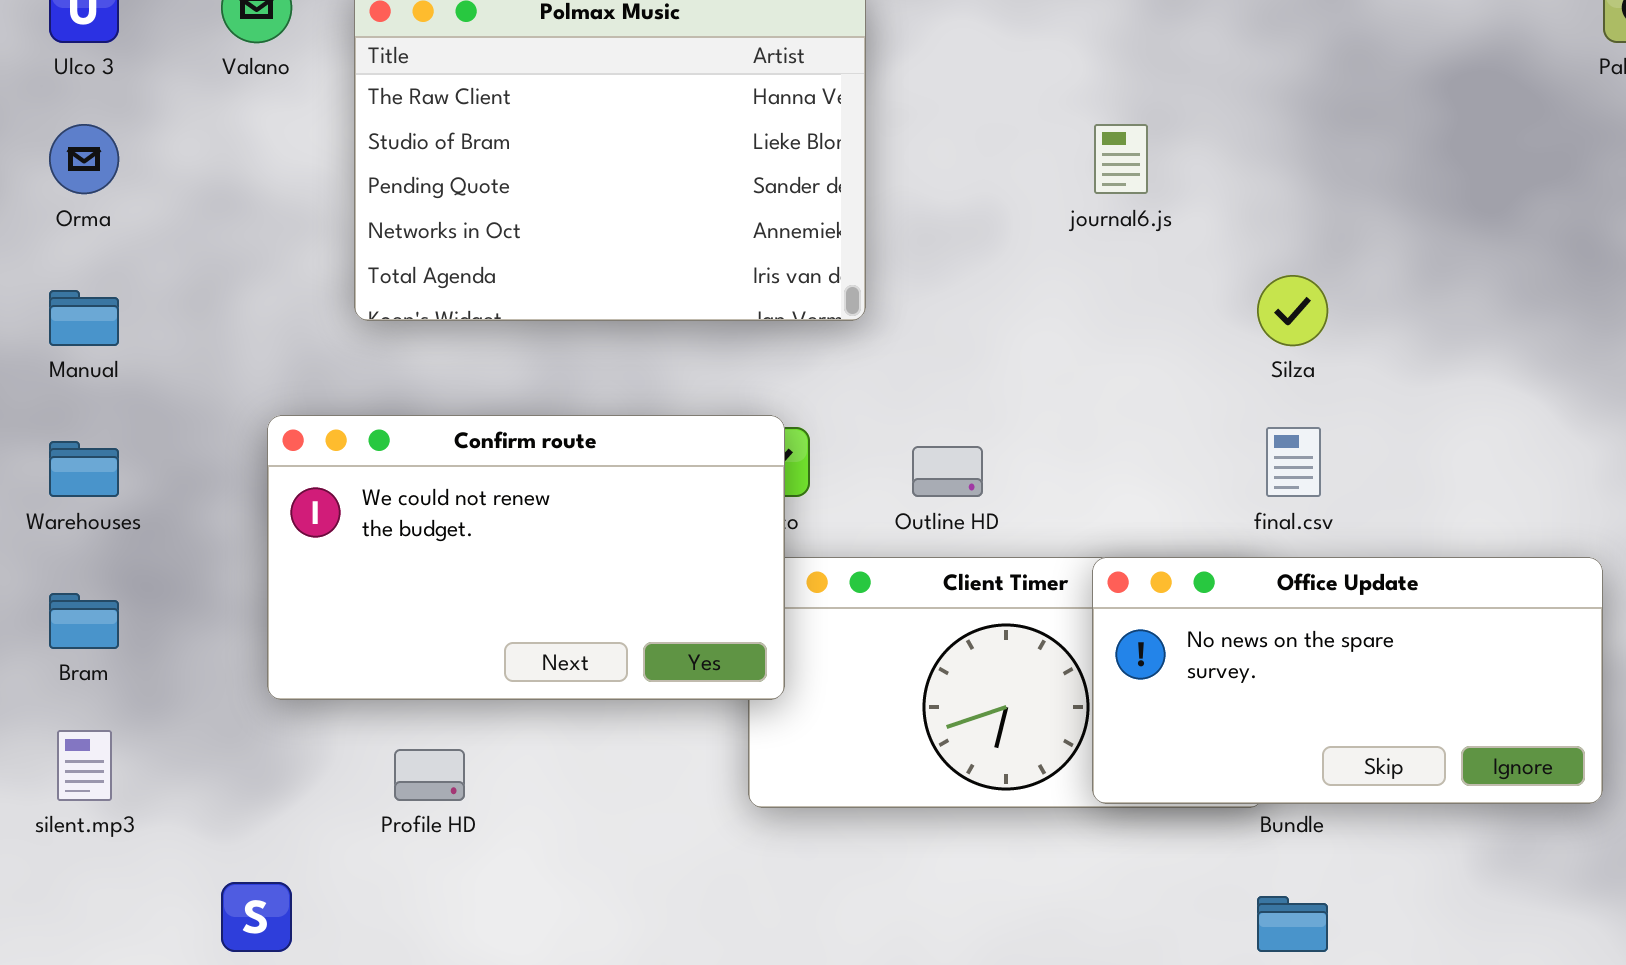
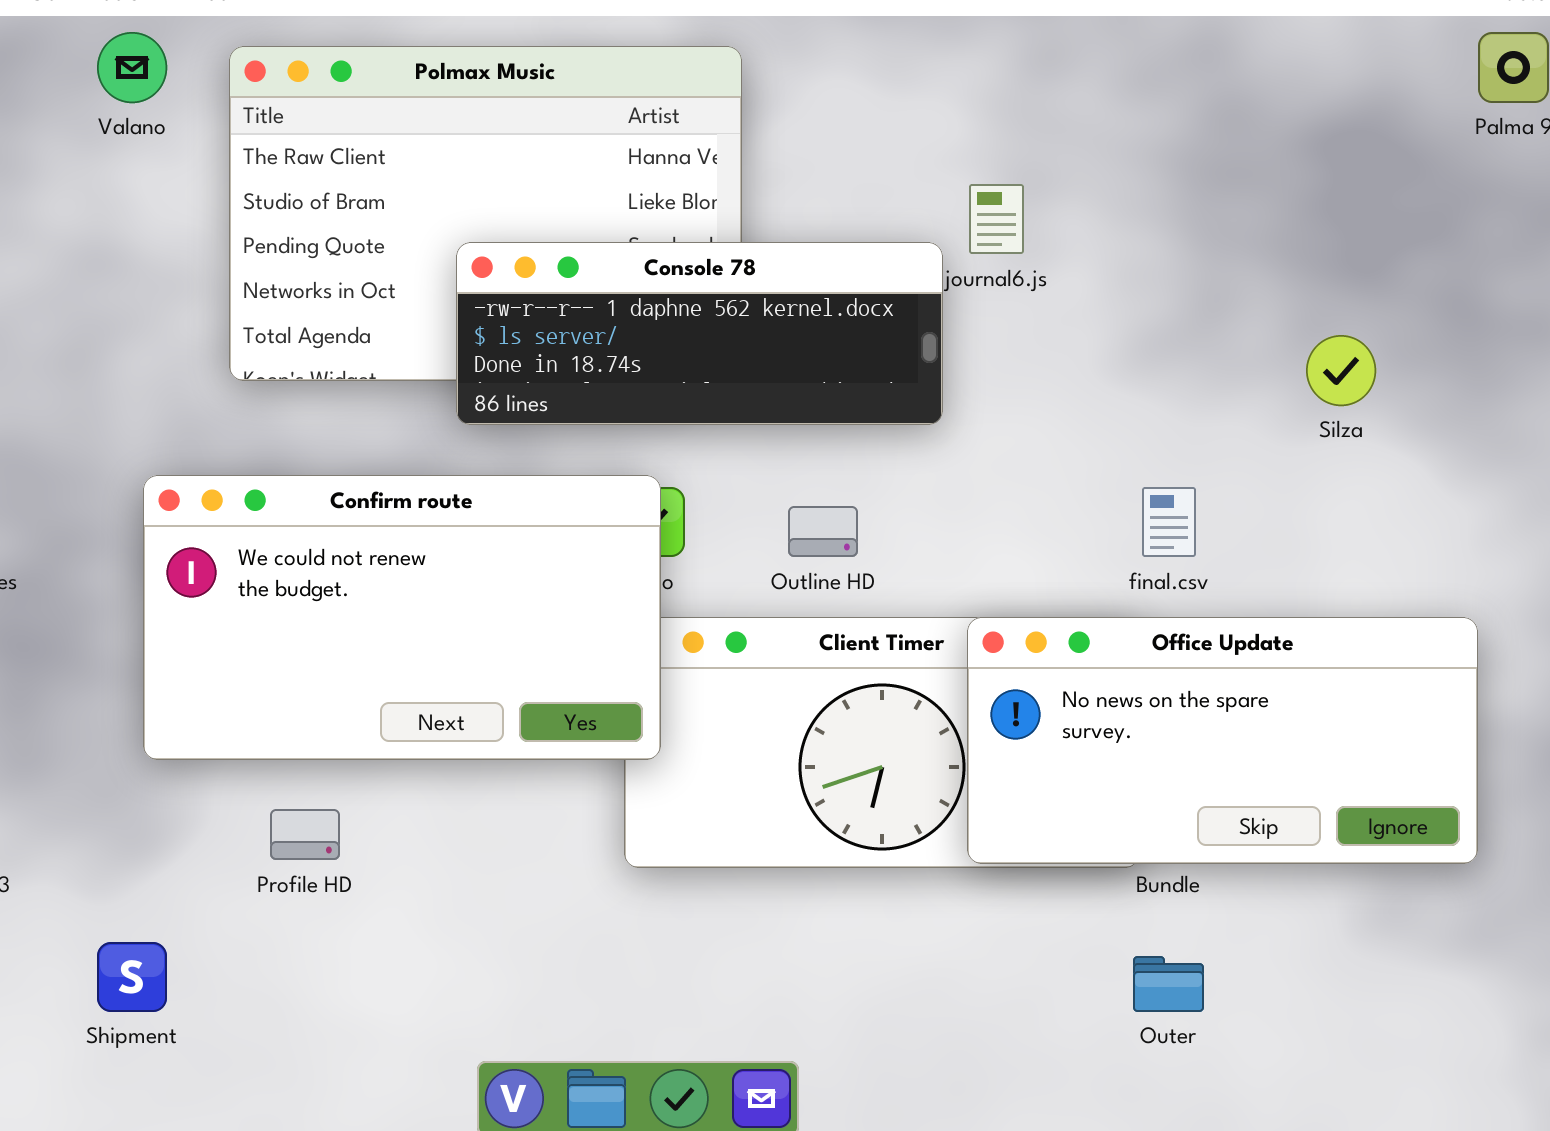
Console 78: none -> [456,242,943,425], opened
Silza: [1257,275,1328,346] -> [1306,335,1376,406], moved

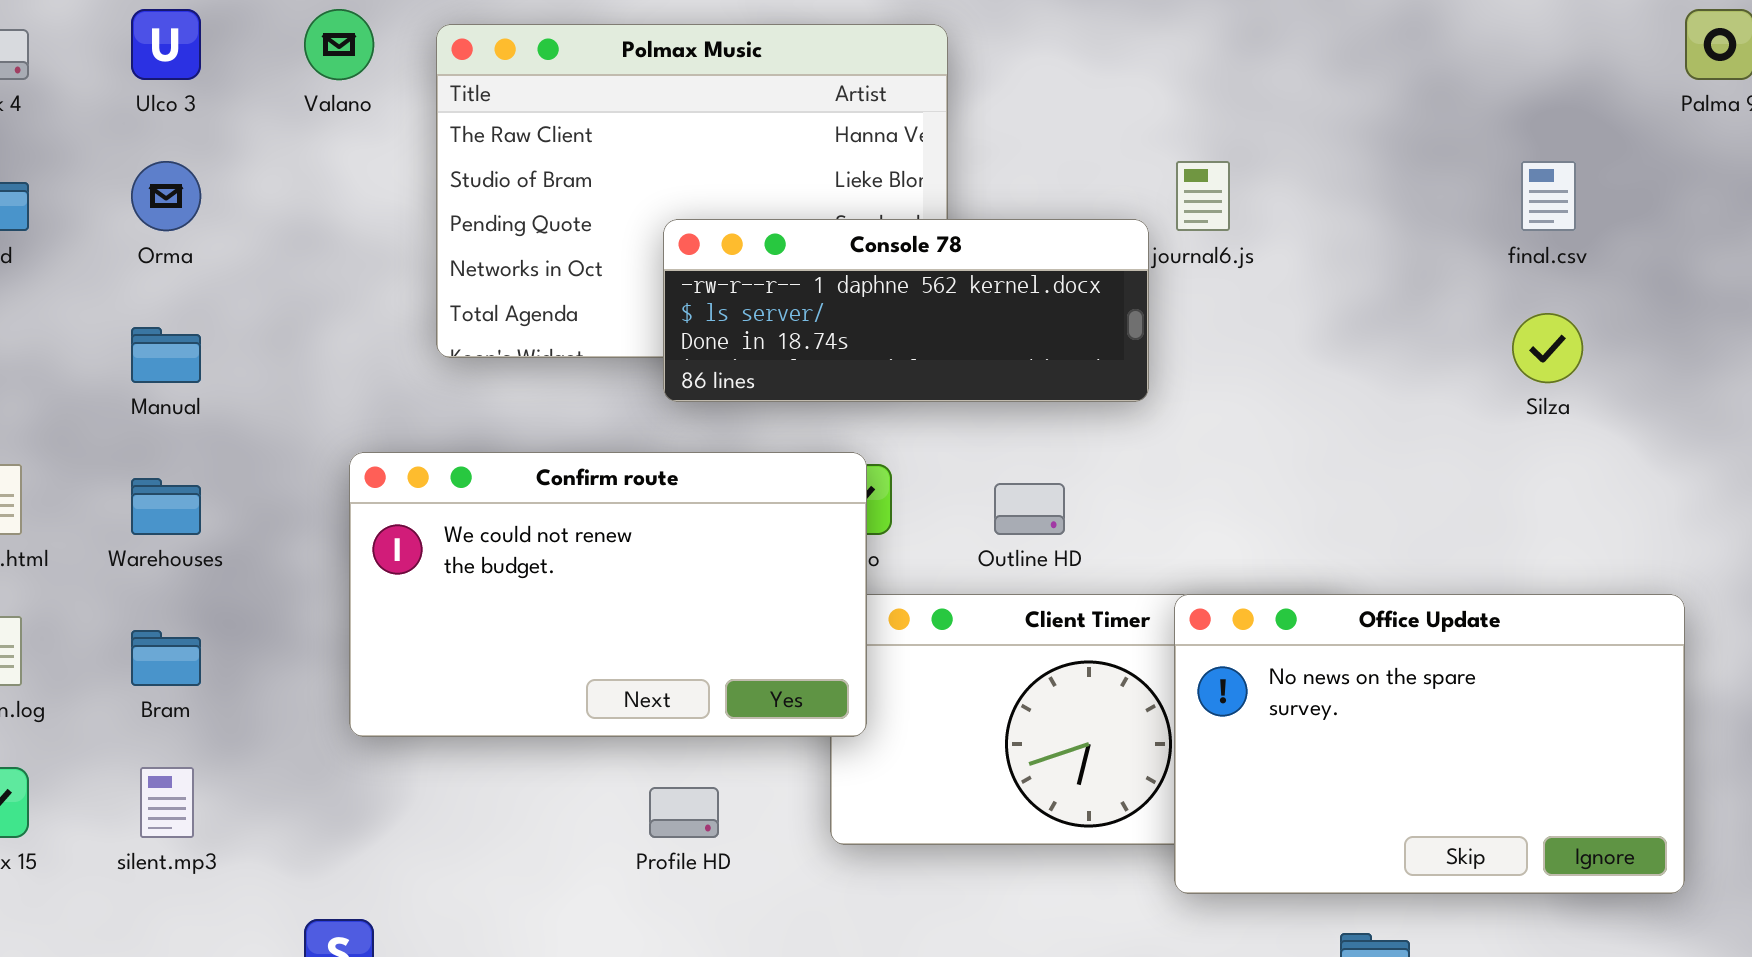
final.csv: [1142,487,1196,557] -> [1521,161,1576,231], moved
Office Update: [967,617,1478,864] -> [1174,594,1685,894], resized
Profile HD: [270,809,340,860] -> [649,787,719,838], moved

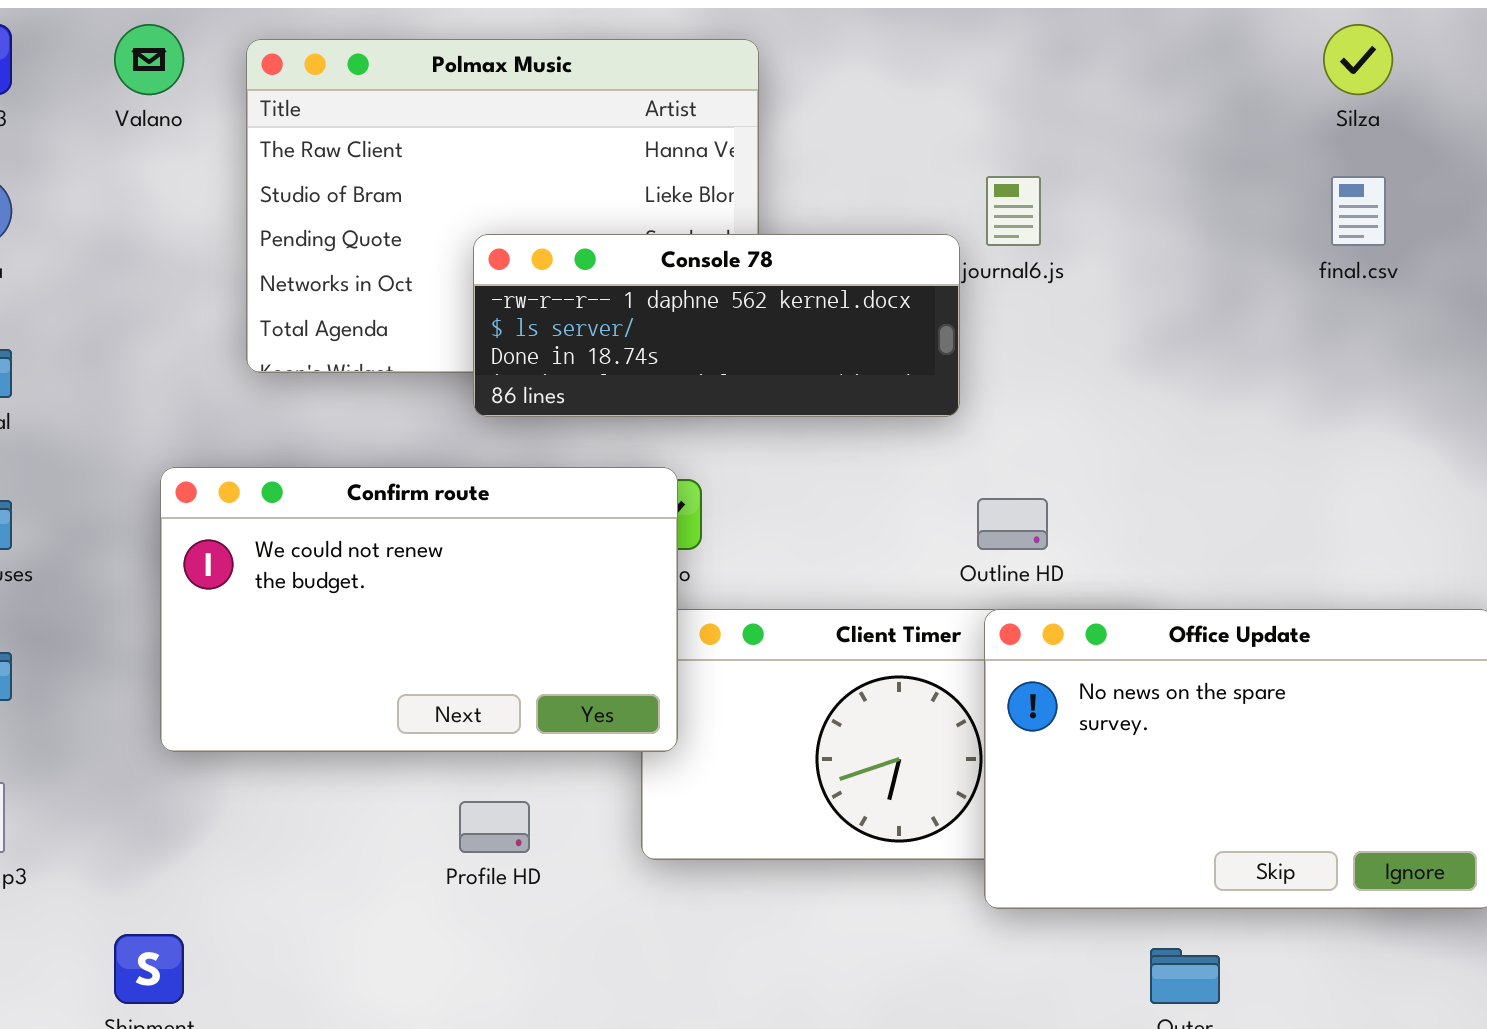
Silza: [1512,313,1583,383] -> [1323,24,1393,95], moved
Outline HD: [994,483,1065,535] -> [977,498,1048,550], moved

